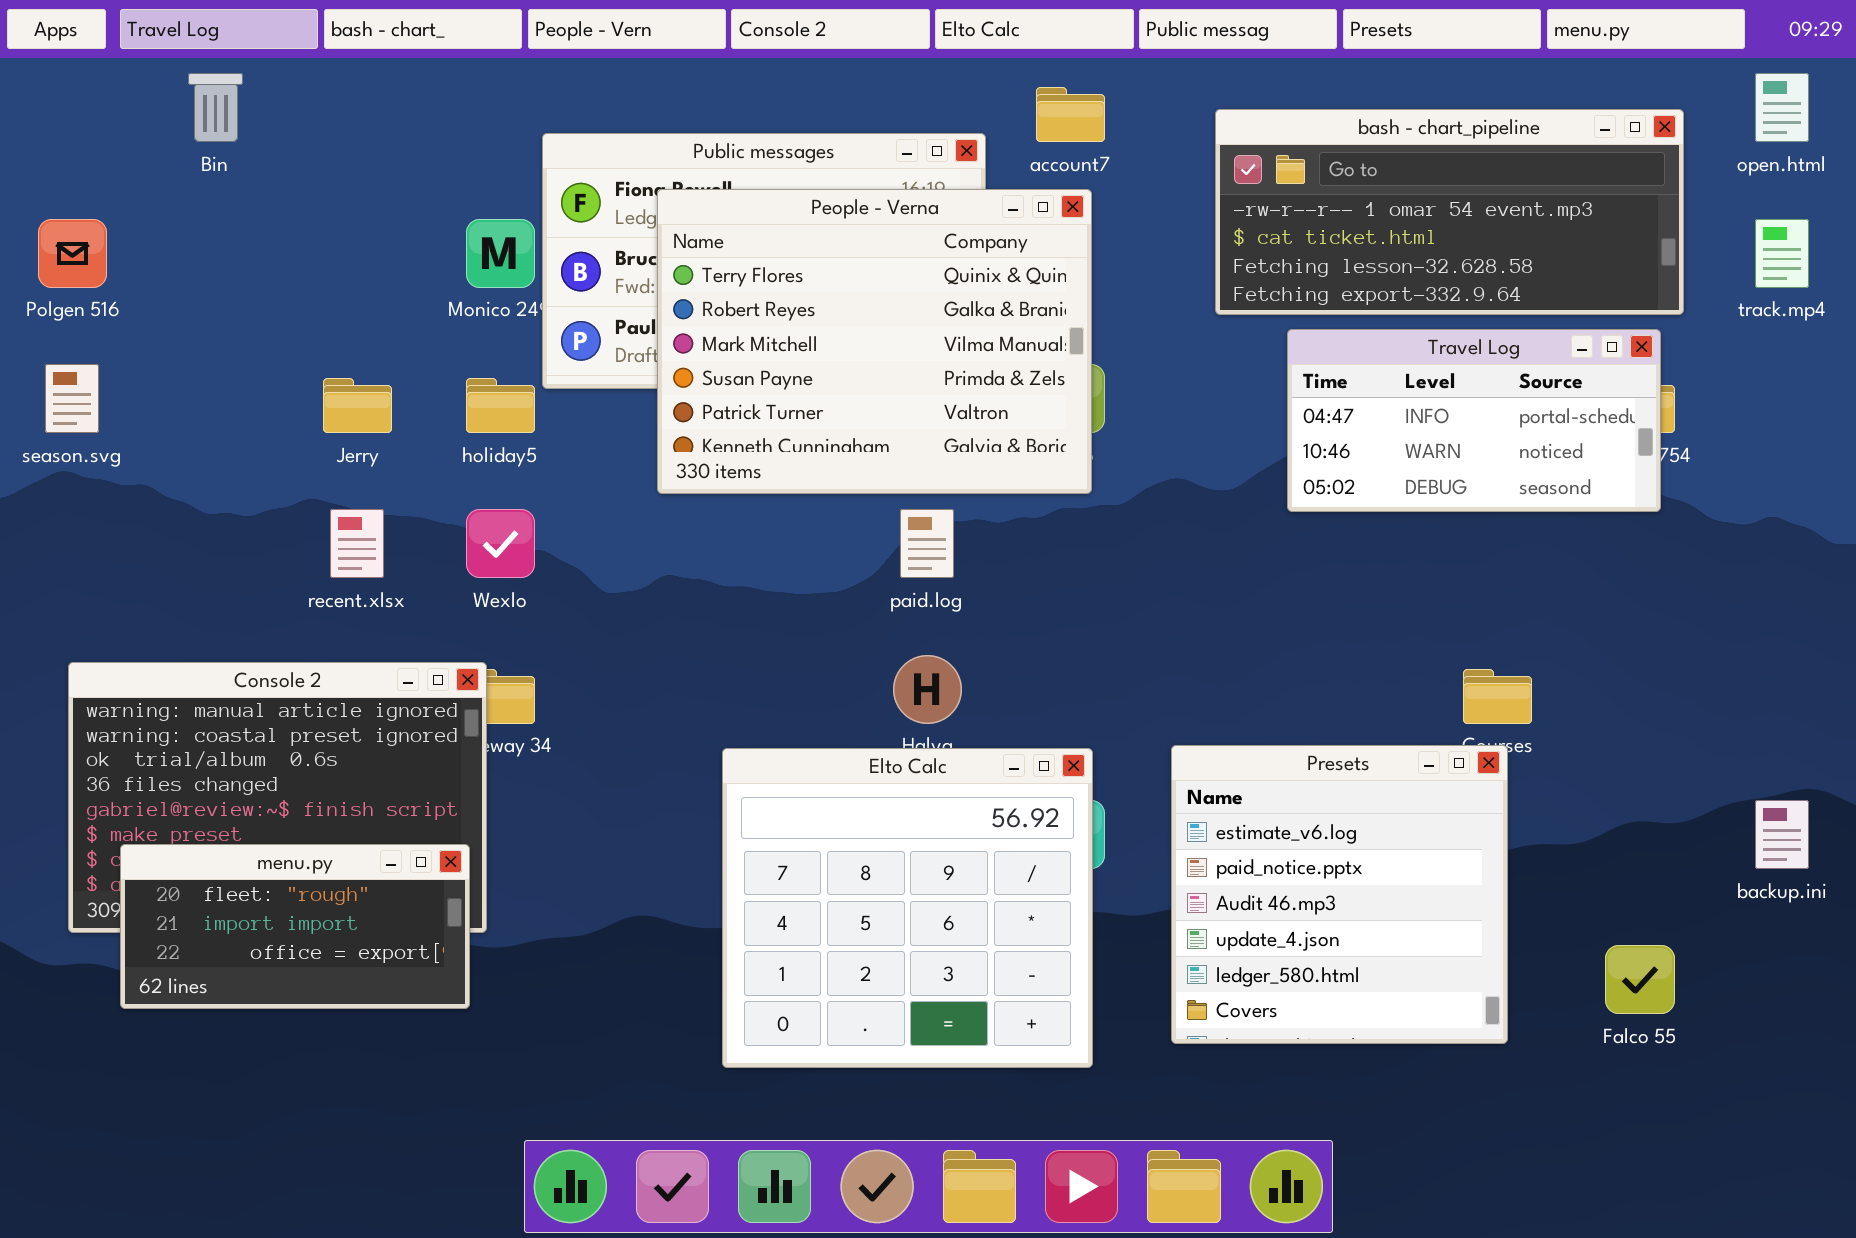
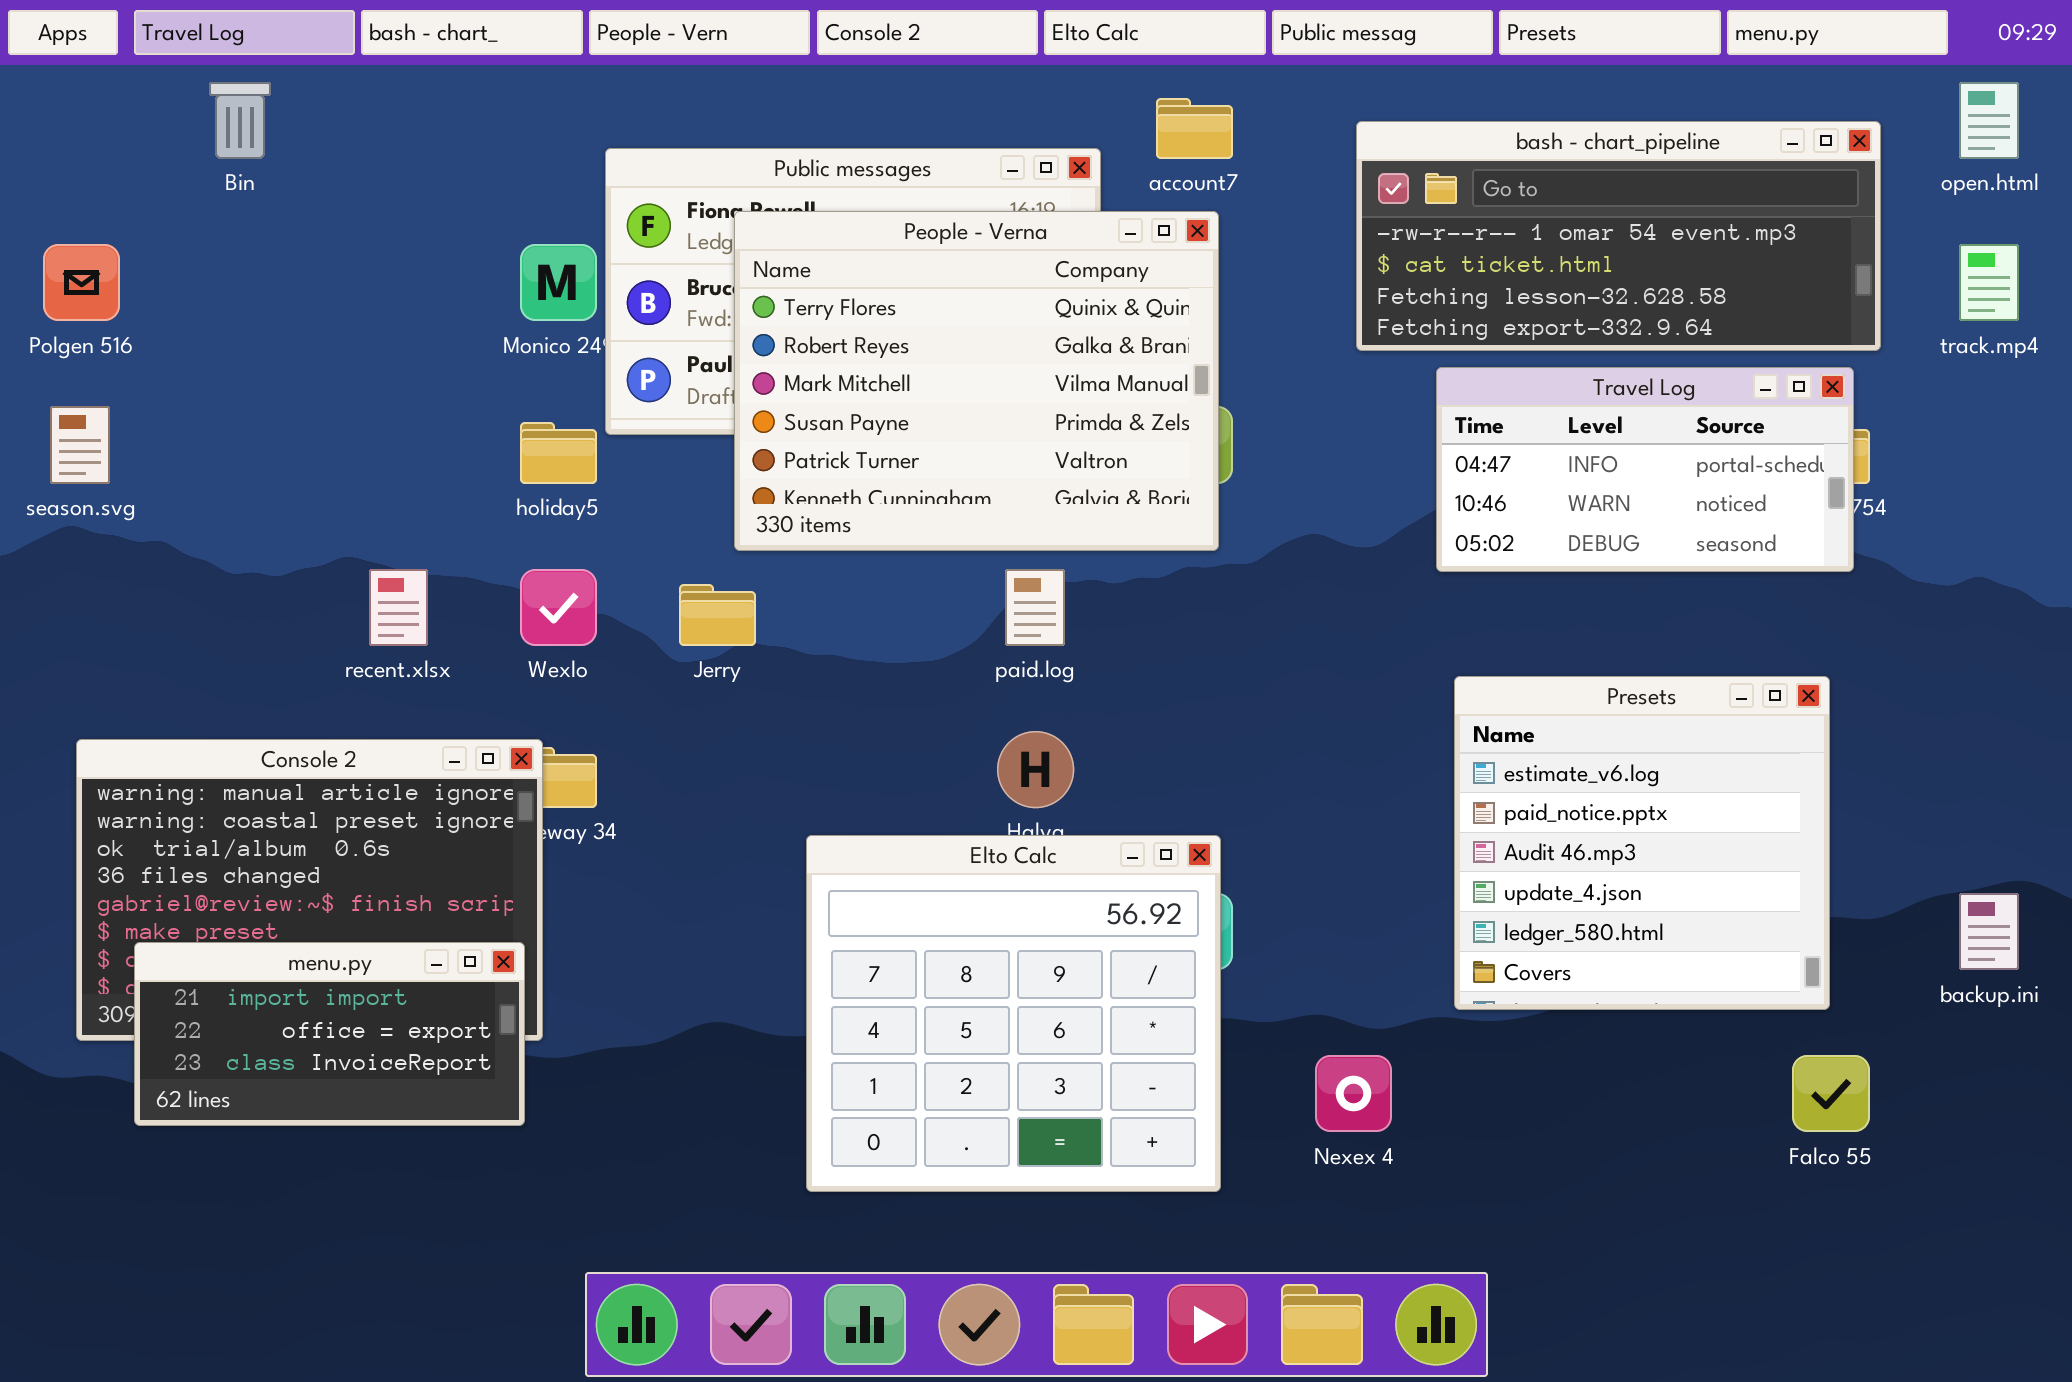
Jerry: [323,378,392,433] -> [679,584,756,646], moved
Presets: [1171,745,1508,1044] -> [1454,676,1830,1010], moved
menu.py: [120,844,470,1009] -> [134,942,525,1126], scrolled down 1 row

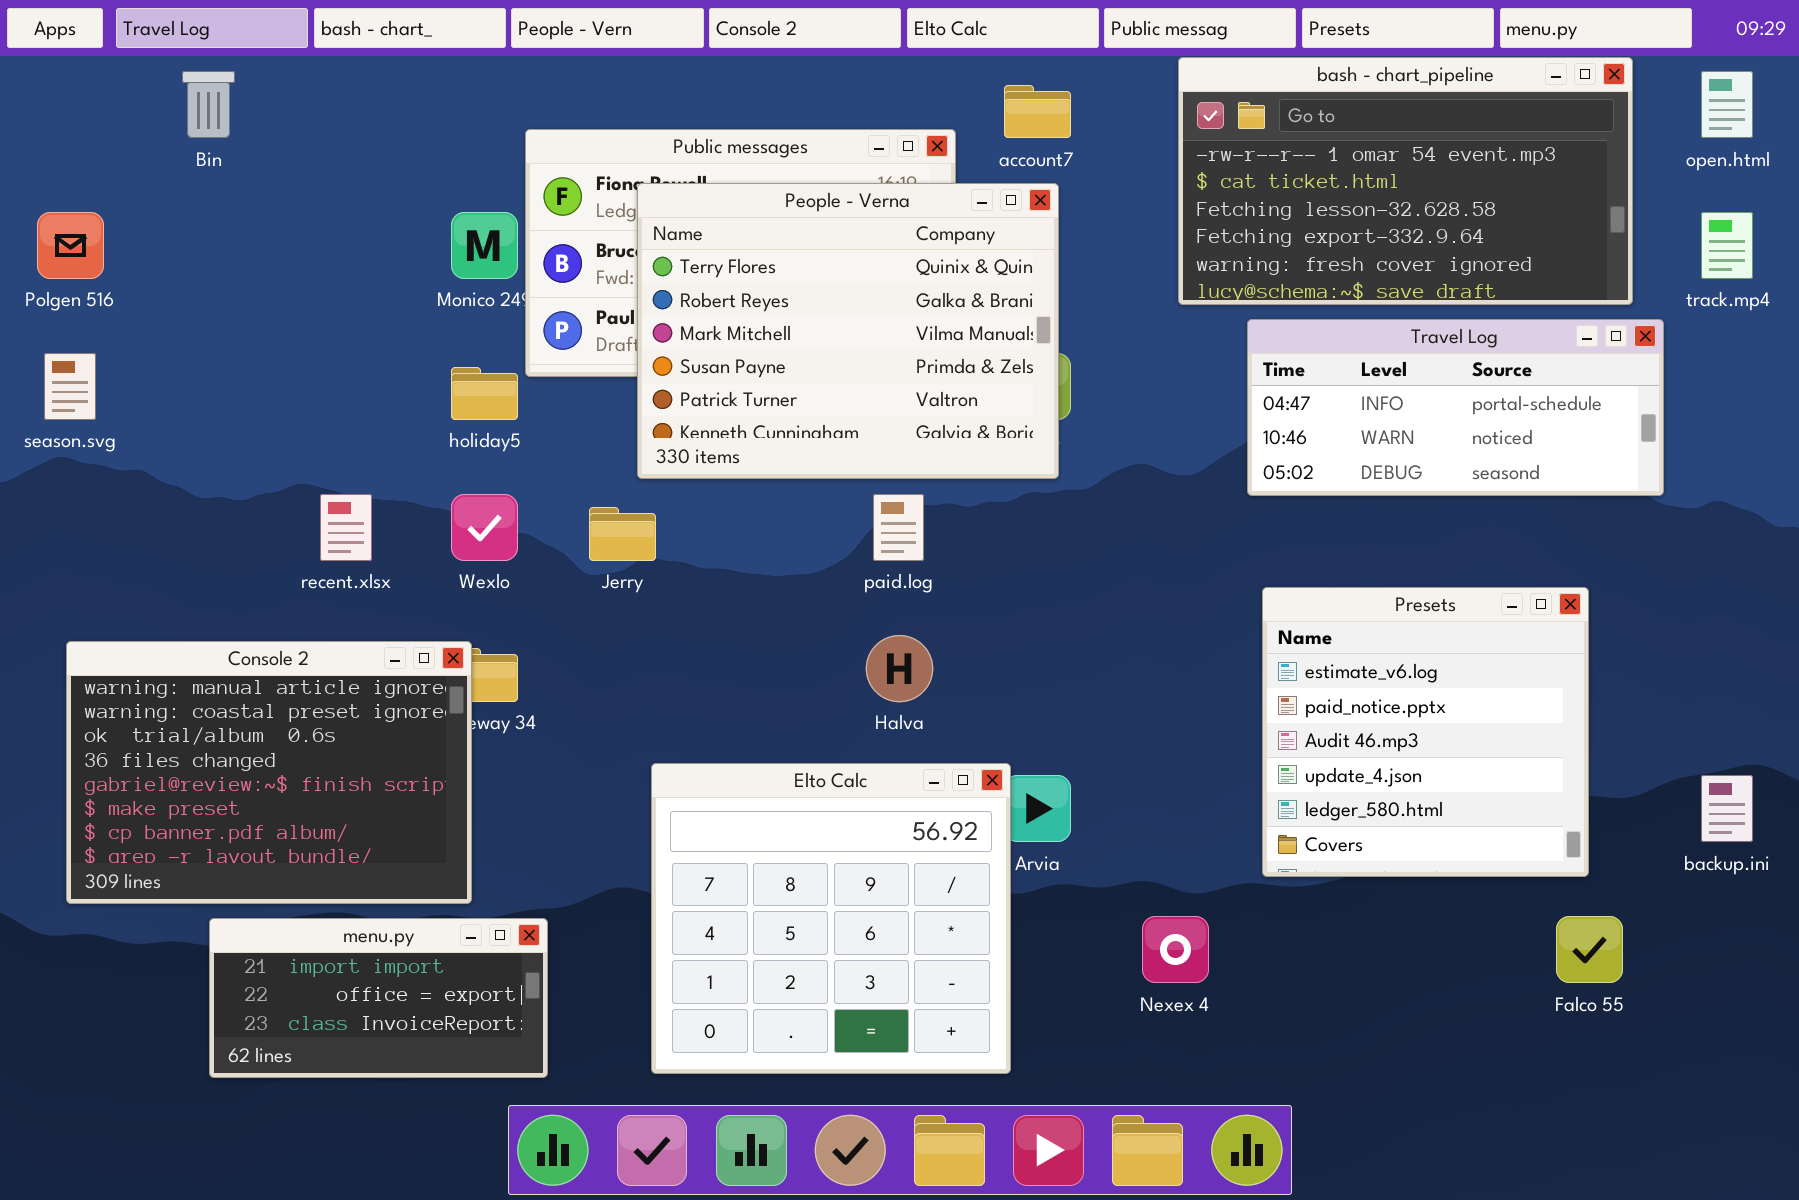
bash - chart_pipeline: [1356,121,1881,351] -> [1178,57,1633,305], resized
Travel Log: [1436,367,1854,572] -> [1247,319,1664,496], resized
Elto Calc: [806,835,1221,1192] -> [651,763,1011,1074], moved
menu.py: [134,942,525,1126] -> [209,918,548,1078], moved

